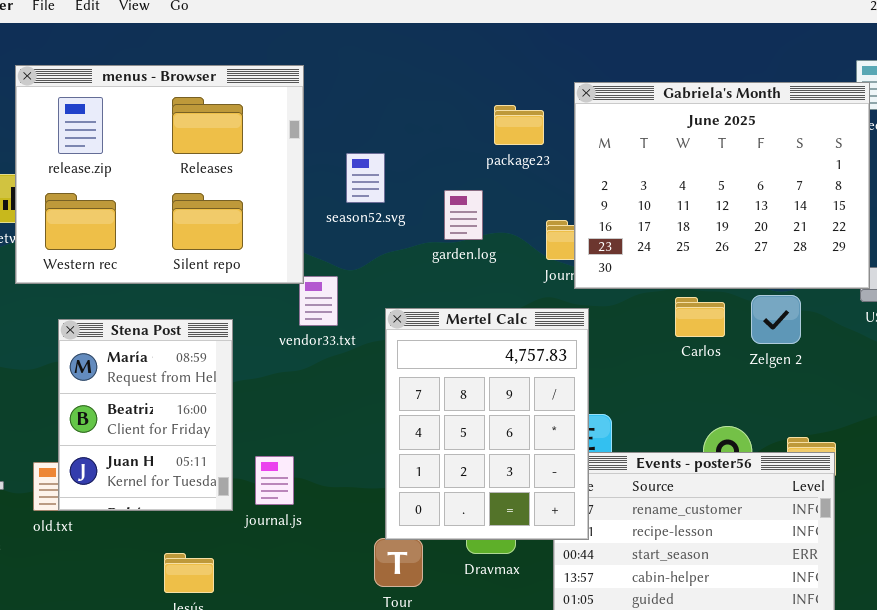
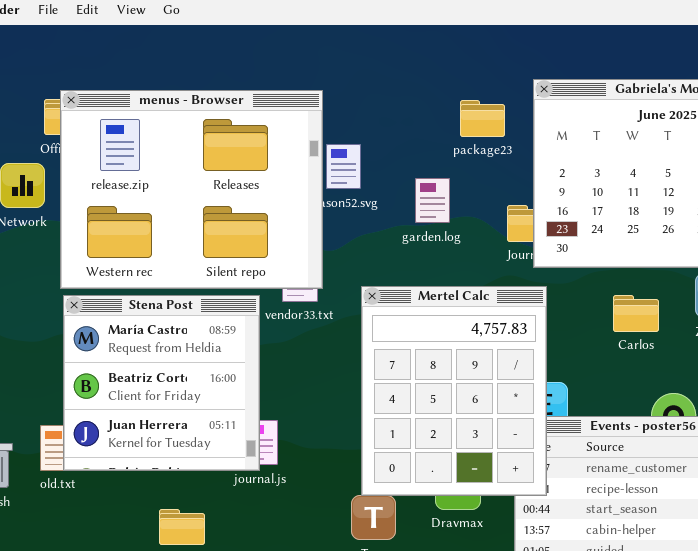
menus - Browser: [15,65,304,284] -> [60,90,323,289], moved
Carlos: [675,297,725,337] -> [613,295,659,332], moved
Stena Post: [58,319,233,511] -> [63,295,260,471], resized

